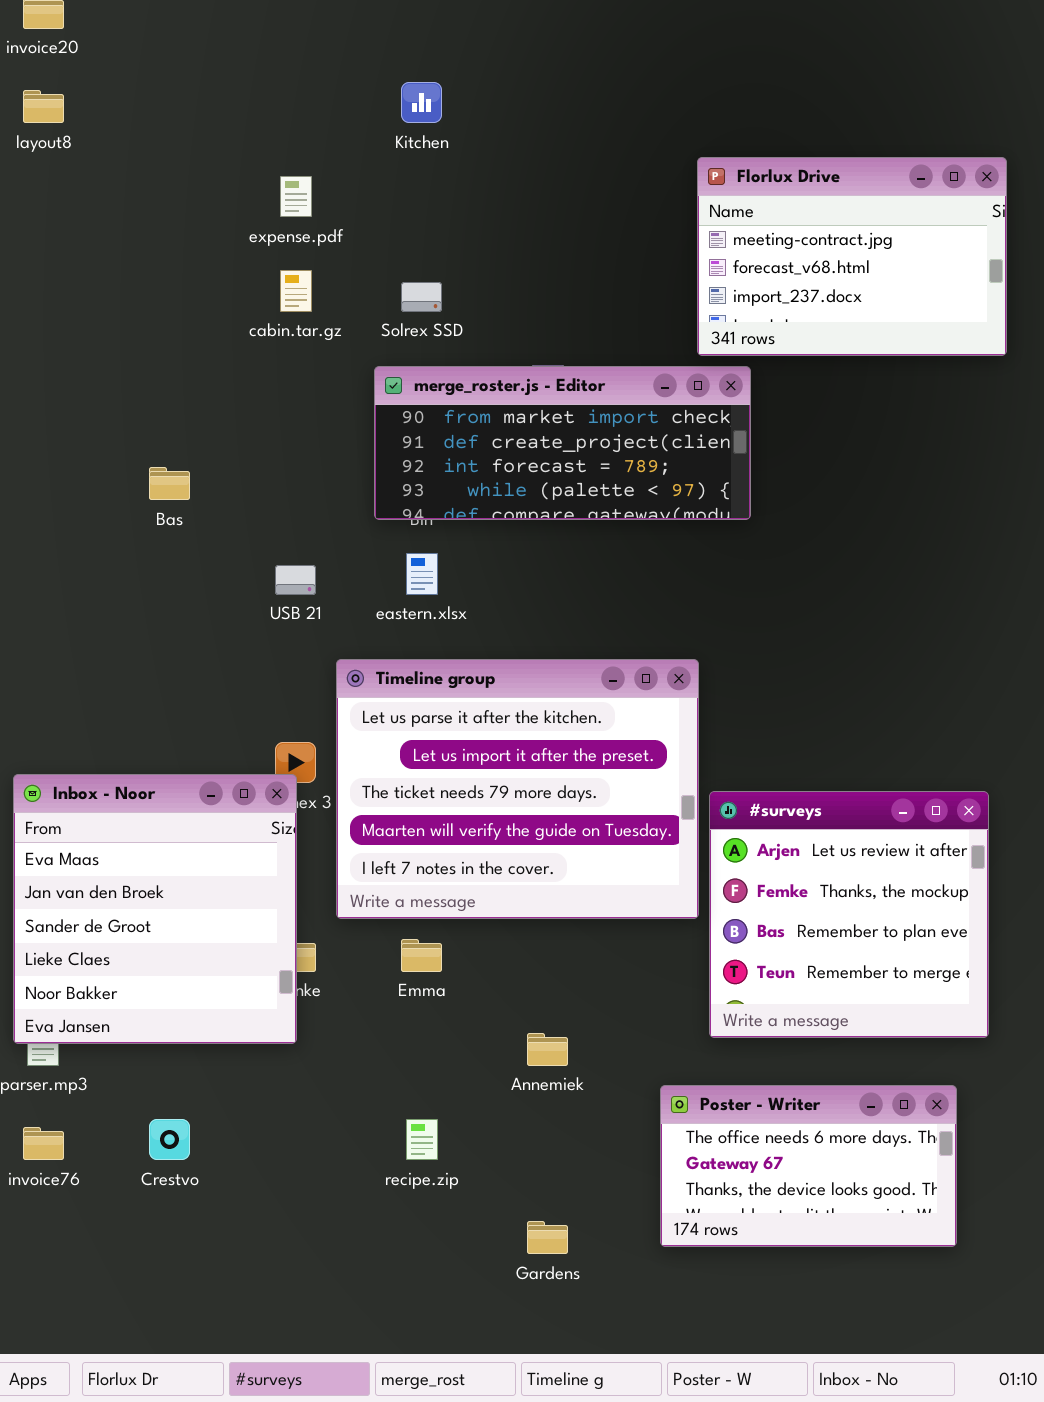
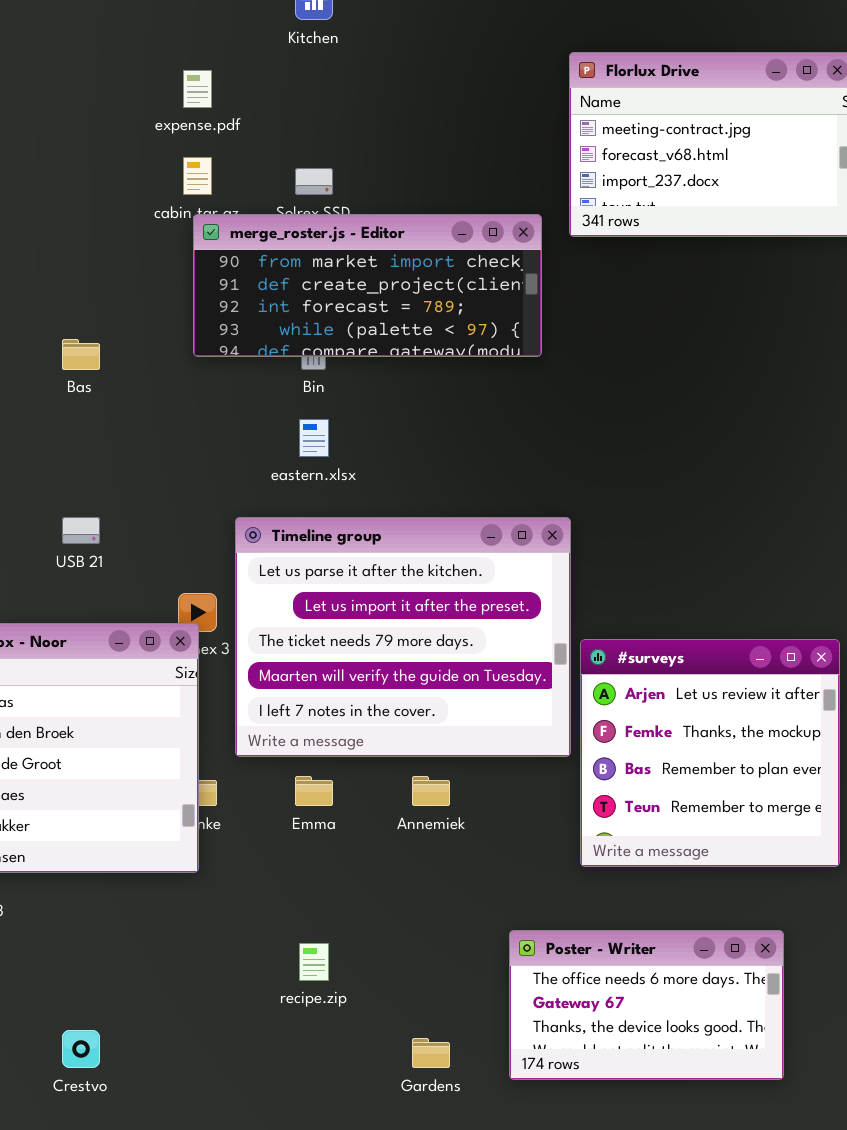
merge_roster.js - Editor: [374,366,751,520] -> [193,214,542,357], moved
USB 21: [275,565,316,595] -> [62,517,100,544], moved
Annemiek: [527,1033,568,1066] -> [412,776,450,806], moved
Poster - Writer: [660,1085,957,1247] -> [509,930,784,1080], moved
Crestvo: [149,1119,190,1160] -> [62,1030,100,1068], moved

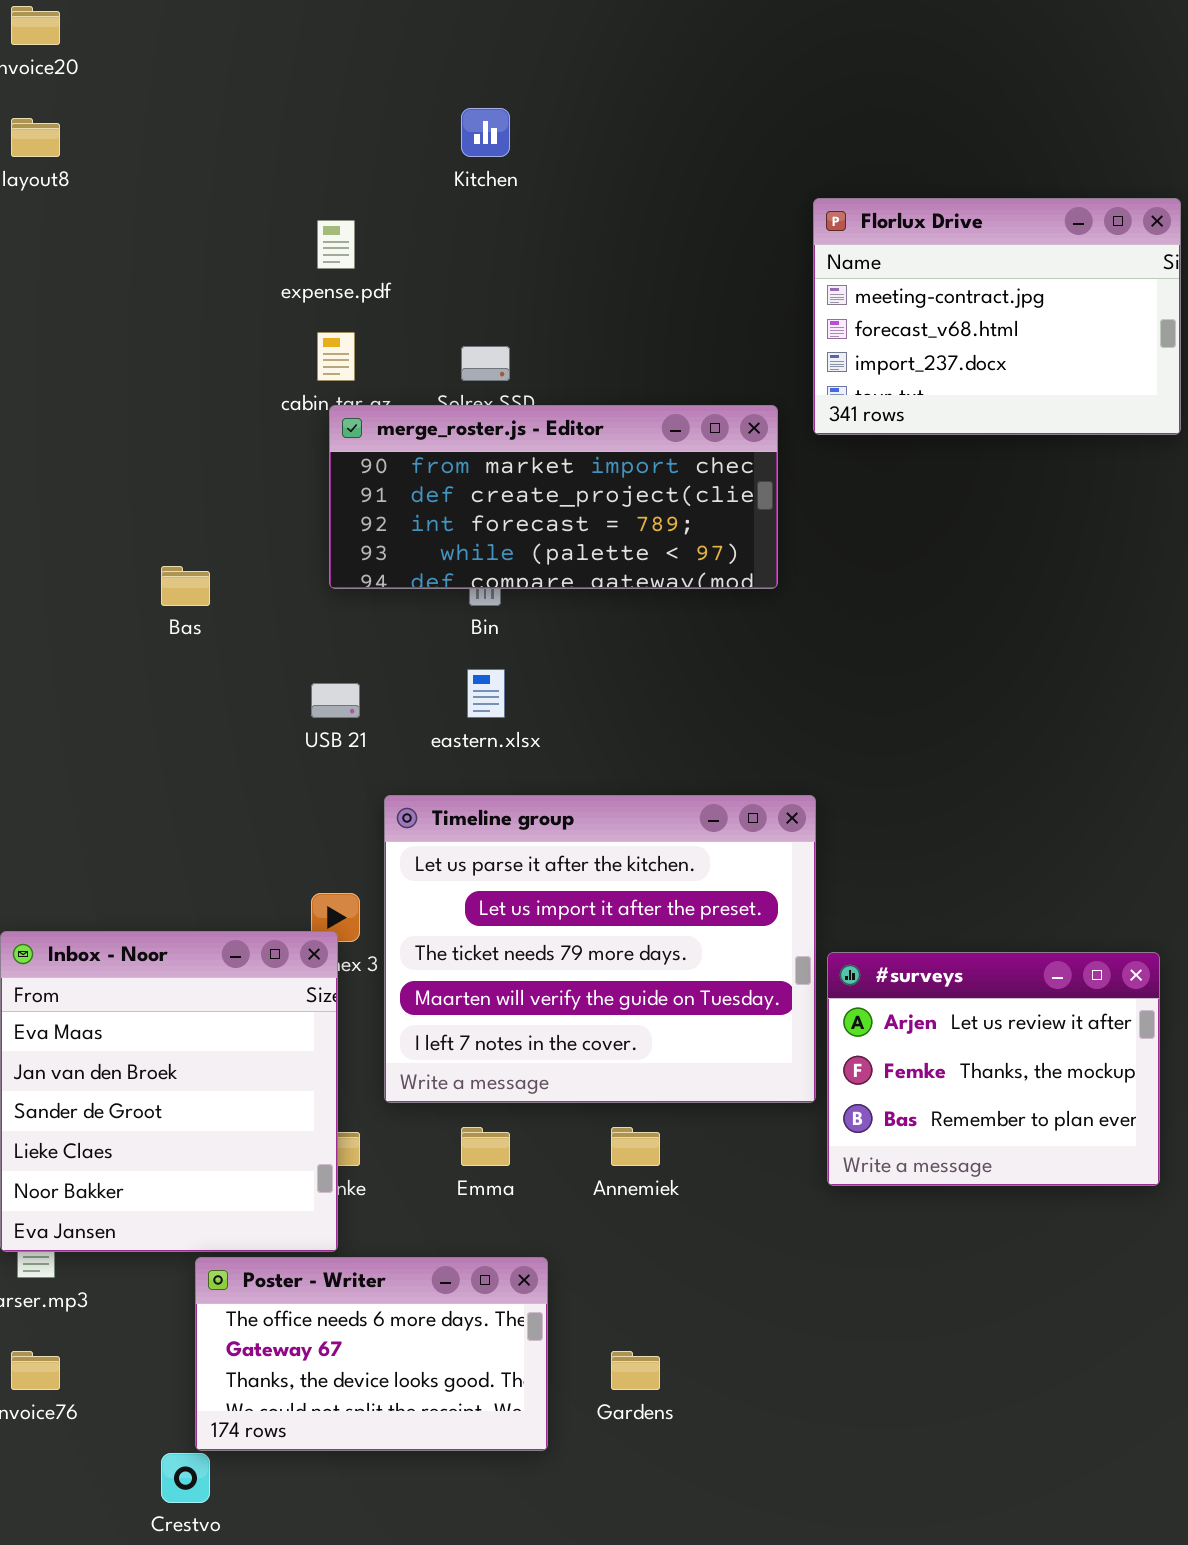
USB 21: [62,517,100,544] -> [311,683,360,718], moved
#surveys: [580,639,840,867] -> [827,952,1160,1186], resized
Poster - Writer: [509,930,784,1080] -> [195,1257,548,1451], moved
Gardens: [412,1038,450,1068] -> [611,1351,660,1390], moved

